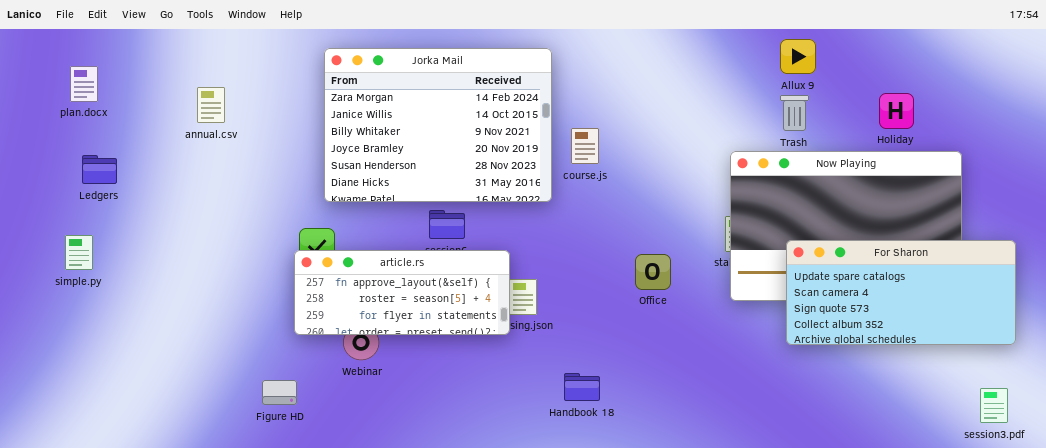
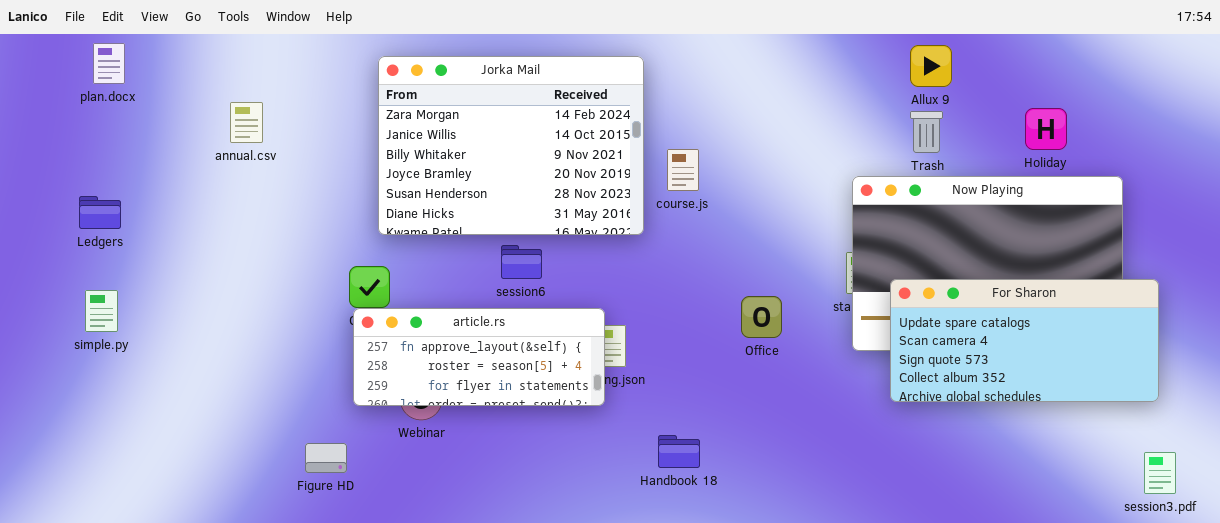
plan.docx: [70,66,98,102] -> [93,43,125,84], moved
Ledgers: [82,155,117,184] -> [79,196,121,229], moved
simple.py: [65,235,93,270] -> [85,290,118,332], moved
For Sharon: [786,240,1016,345] -> [890,279,1159,402], moved
article.rs: [294,250,510,335] -> [353,308,605,406], moved

